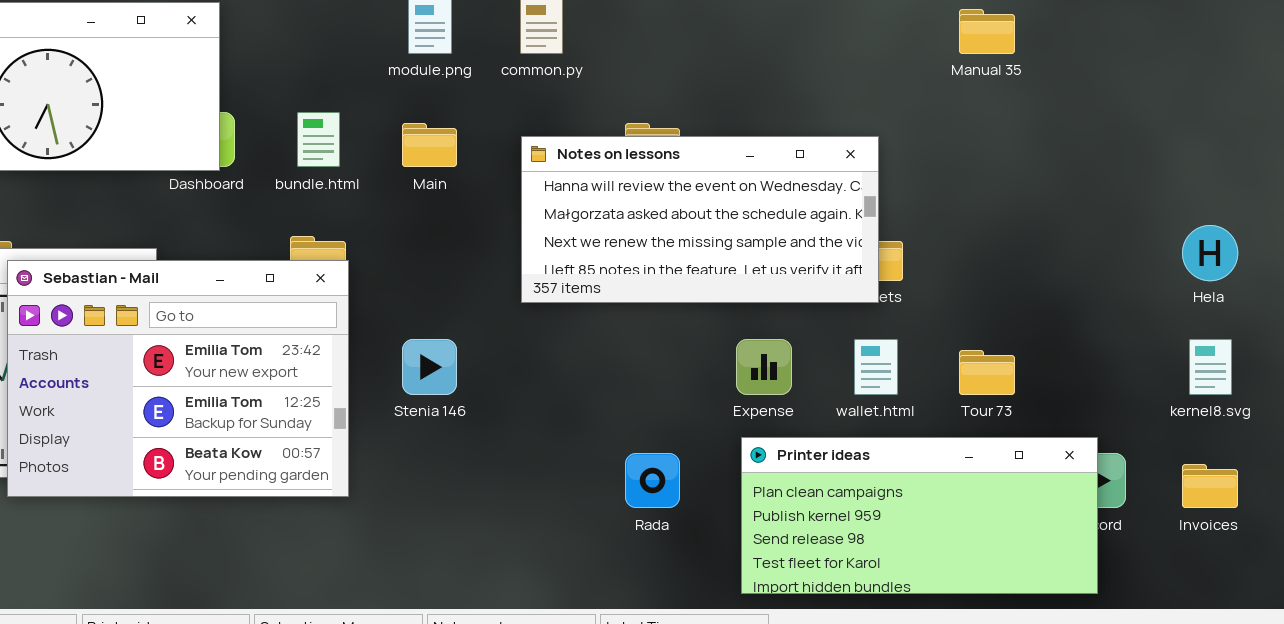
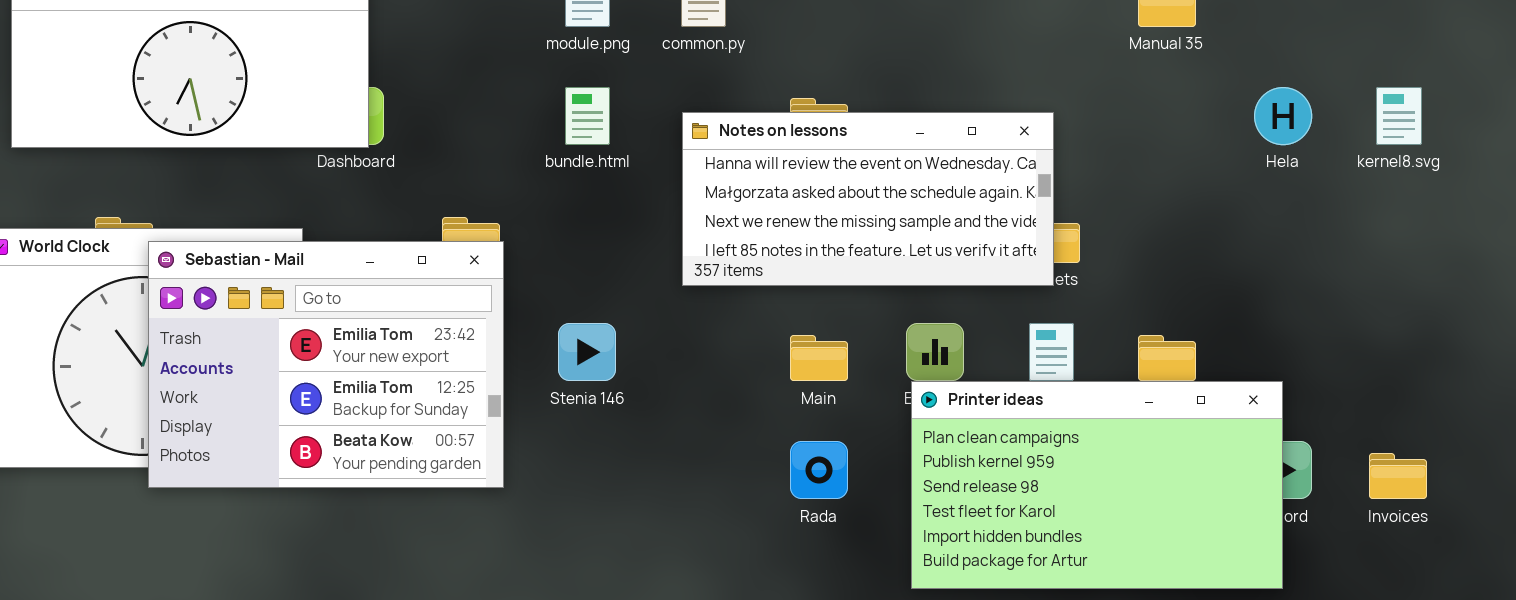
bundle.html: [297,112,340,167] -> [565,87,610,145], moved
Main: [402,123,457,167] -> [790,335,848,381], moved
Hela: [1182,225,1238,281] -> [1254,87,1312,145], moved
kernel8.svg: [1189,339,1232,395] -> [1376,87,1422,145], moved
Printer ideas: [741,437,1098,594] -> [911,381,1283,589], resized

